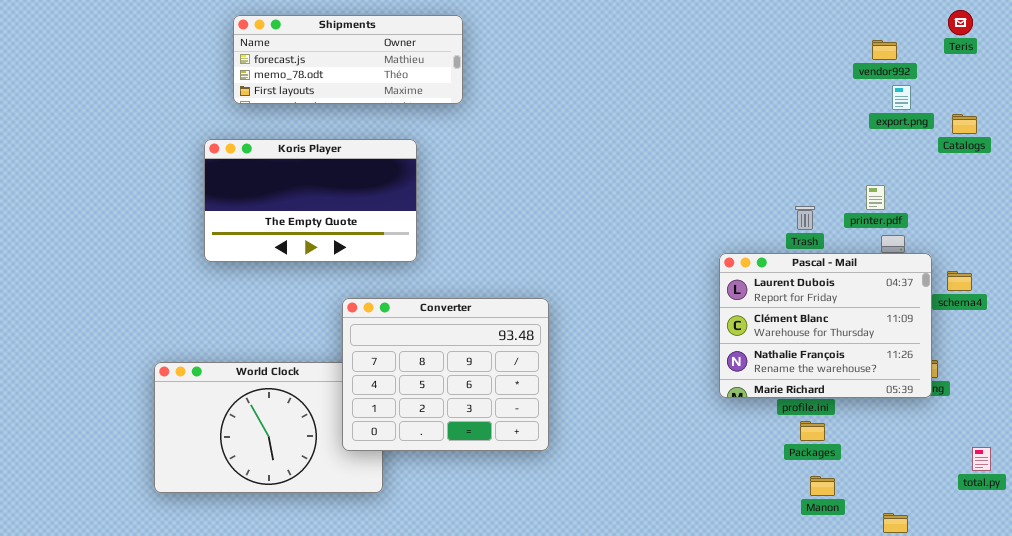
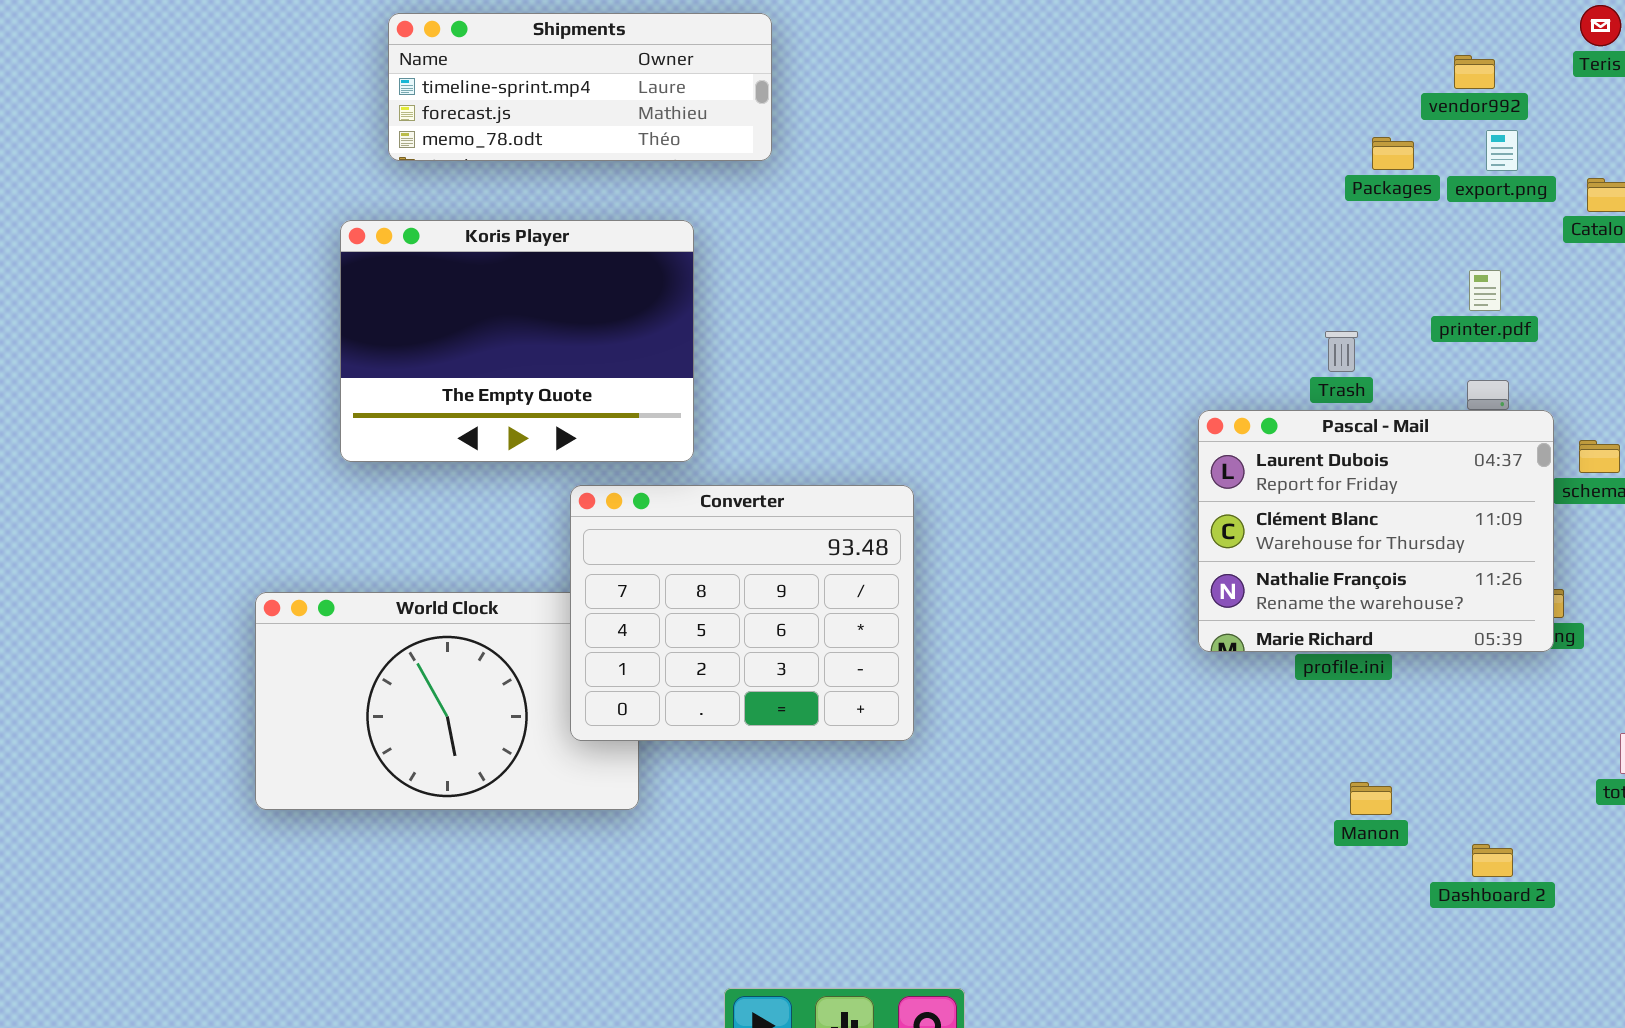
Shipments: [233,15,463,104] -> [388,13,772,161], scrolled up 1 row
Koris Player: [204,139,417,262] -> [340,220,694,462], resized
printer.pdf: [866,185,885,210] -> [1469,270,1501,311], moved
Packages: [800,421,825,441] -> [1372,137,1414,170], moved

